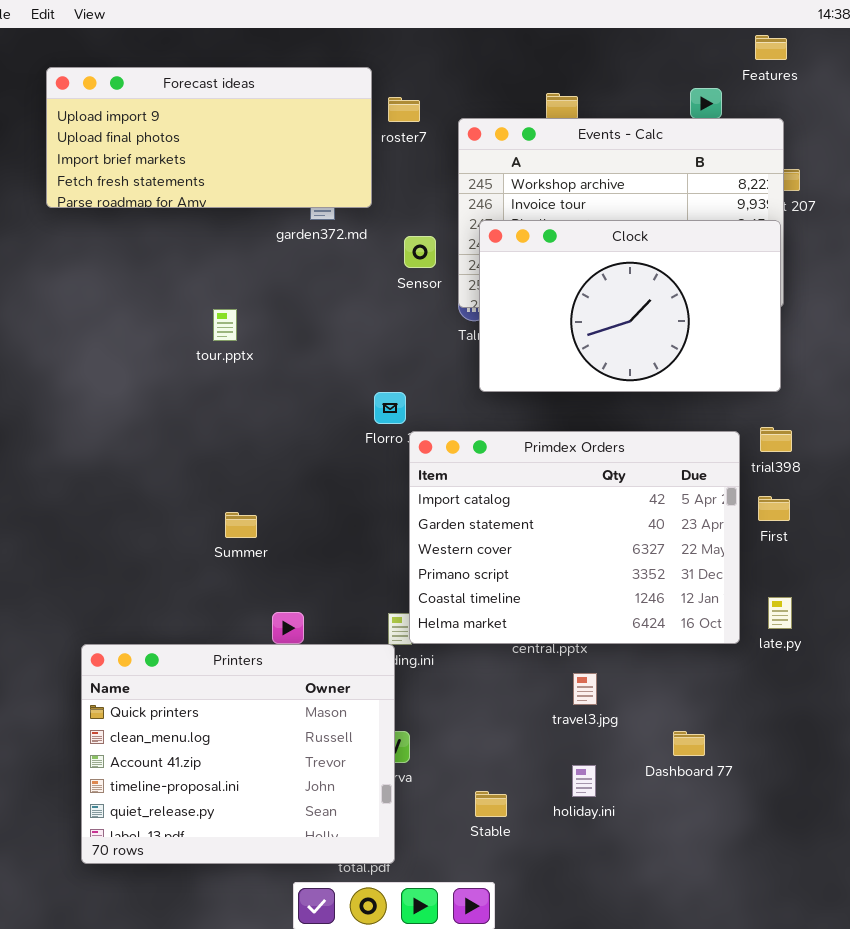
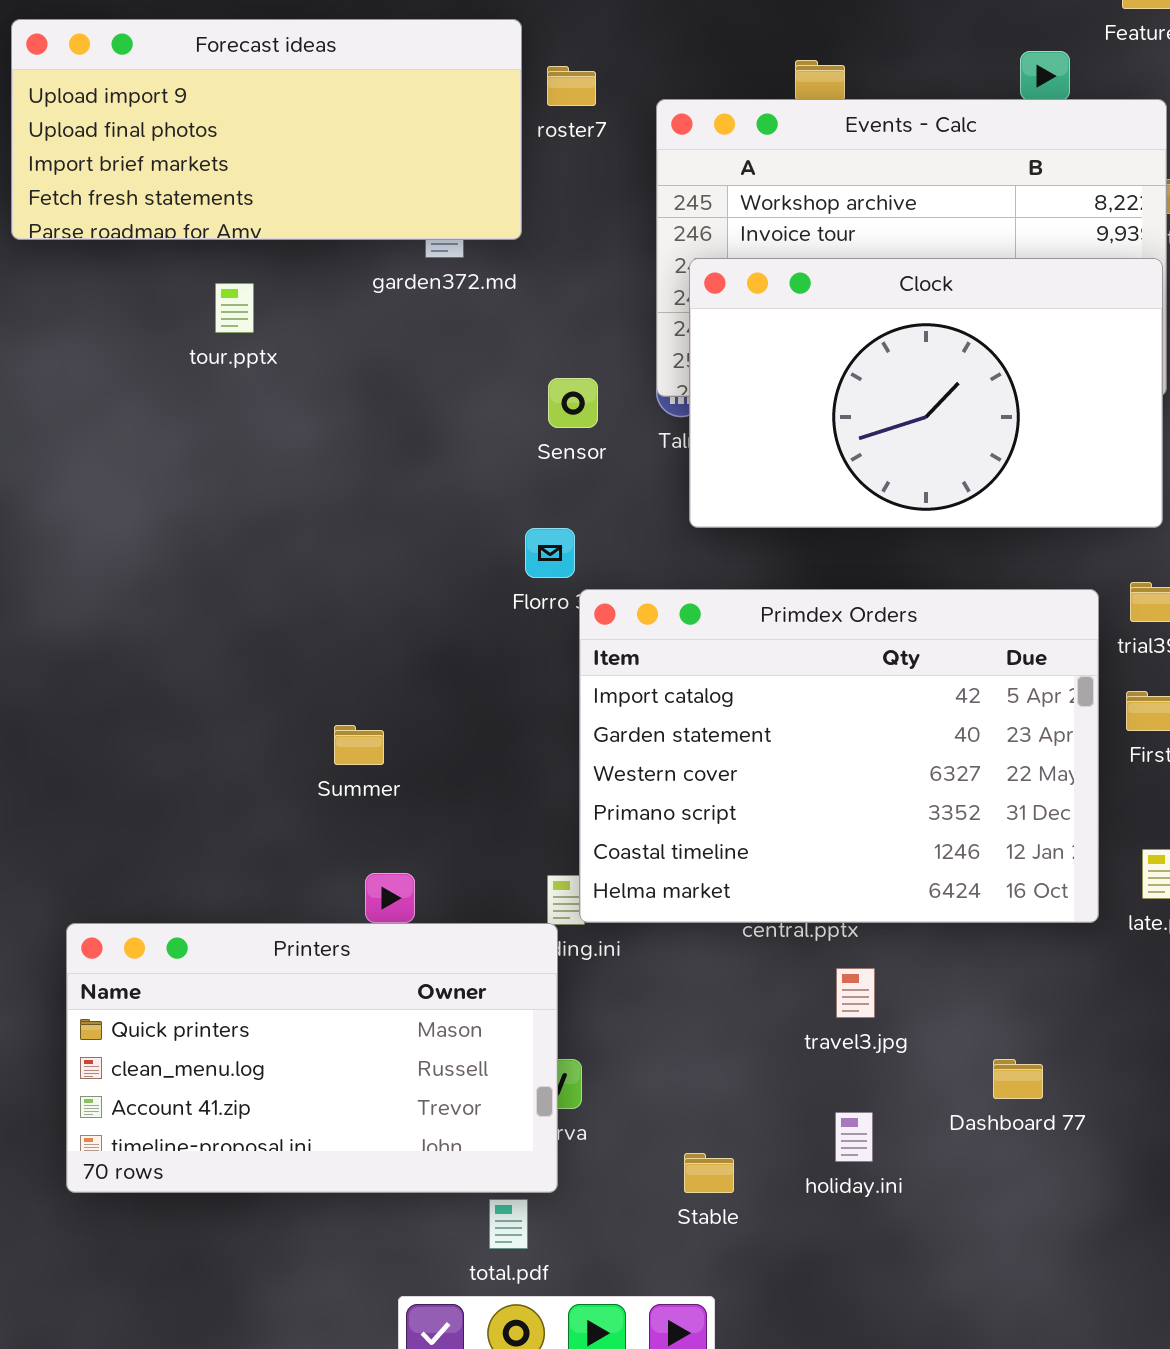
Sensor: [404,236,436,268] -> [548,378,598,428], moved
tour.pptx: [213,309,237,341] -> [215,283,254,333], moved
Summer: [225,512,257,538] -> [334,725,384,765], moved
Printers: [81,644,395,864] -> [66,923,558,1193], resized

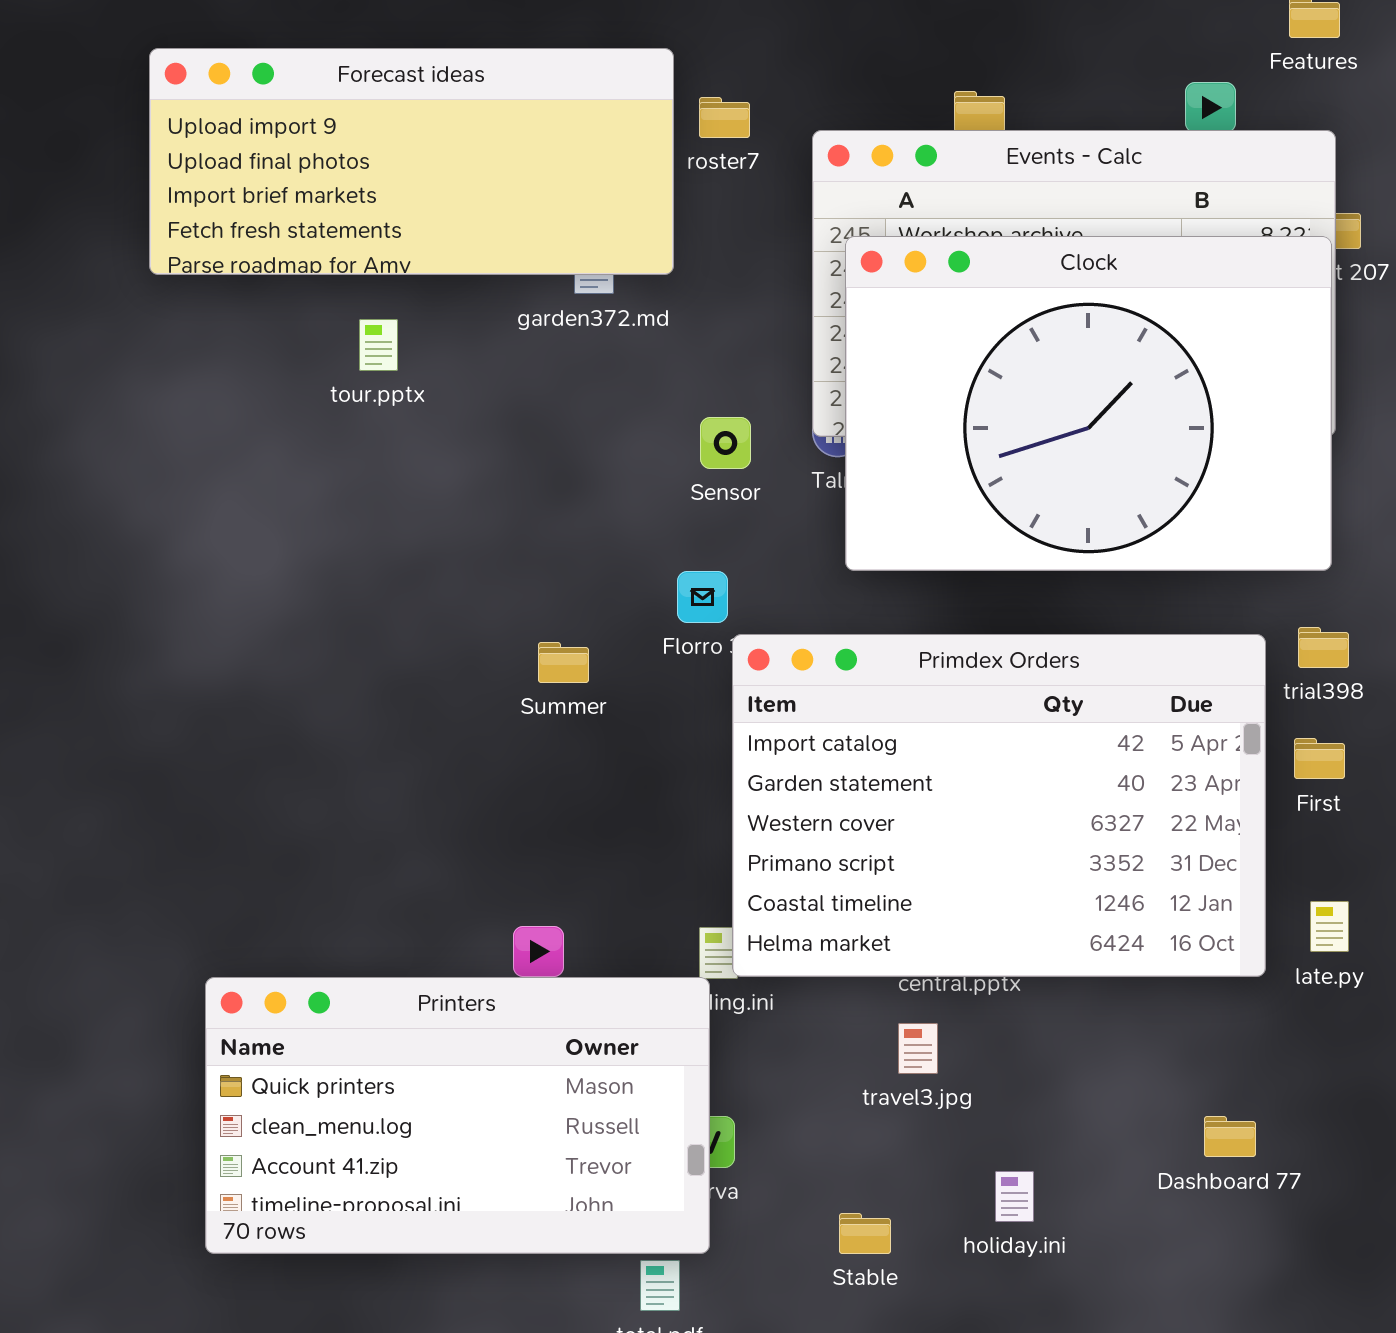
Clock: [689,258,1163,528] -> [845,236,1332,571], resized
Summer: [334,725,384,765] -> [538,642,589,683], moved
travel3.jpg: [836,968,875,1018] -> [898,1023,938,1074], moved
Dashboard 77: [993,1059,1043,1099] -> [1204,1116,1256,1157], moved

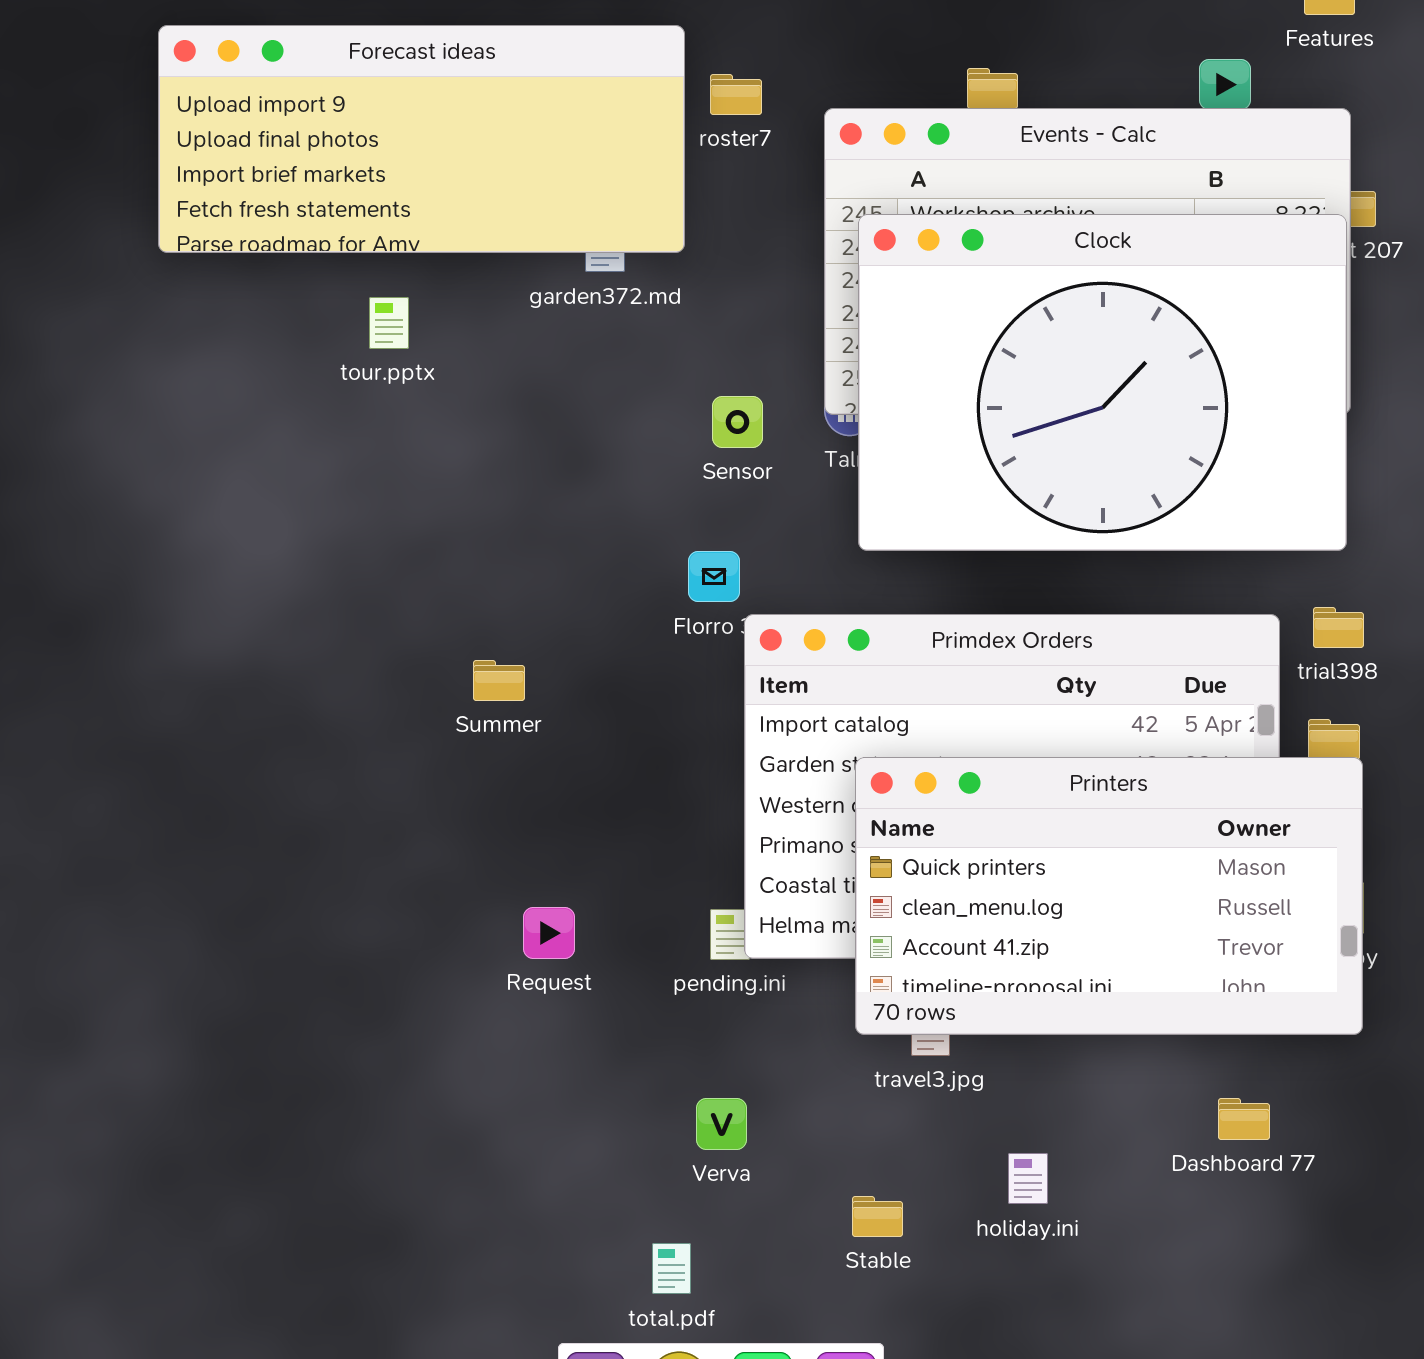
Summer: [538,642,589,683] -> [473,660,525,701], moved
Printers: [205,977,710,1254] -> [855,757,1363,1035], moved

